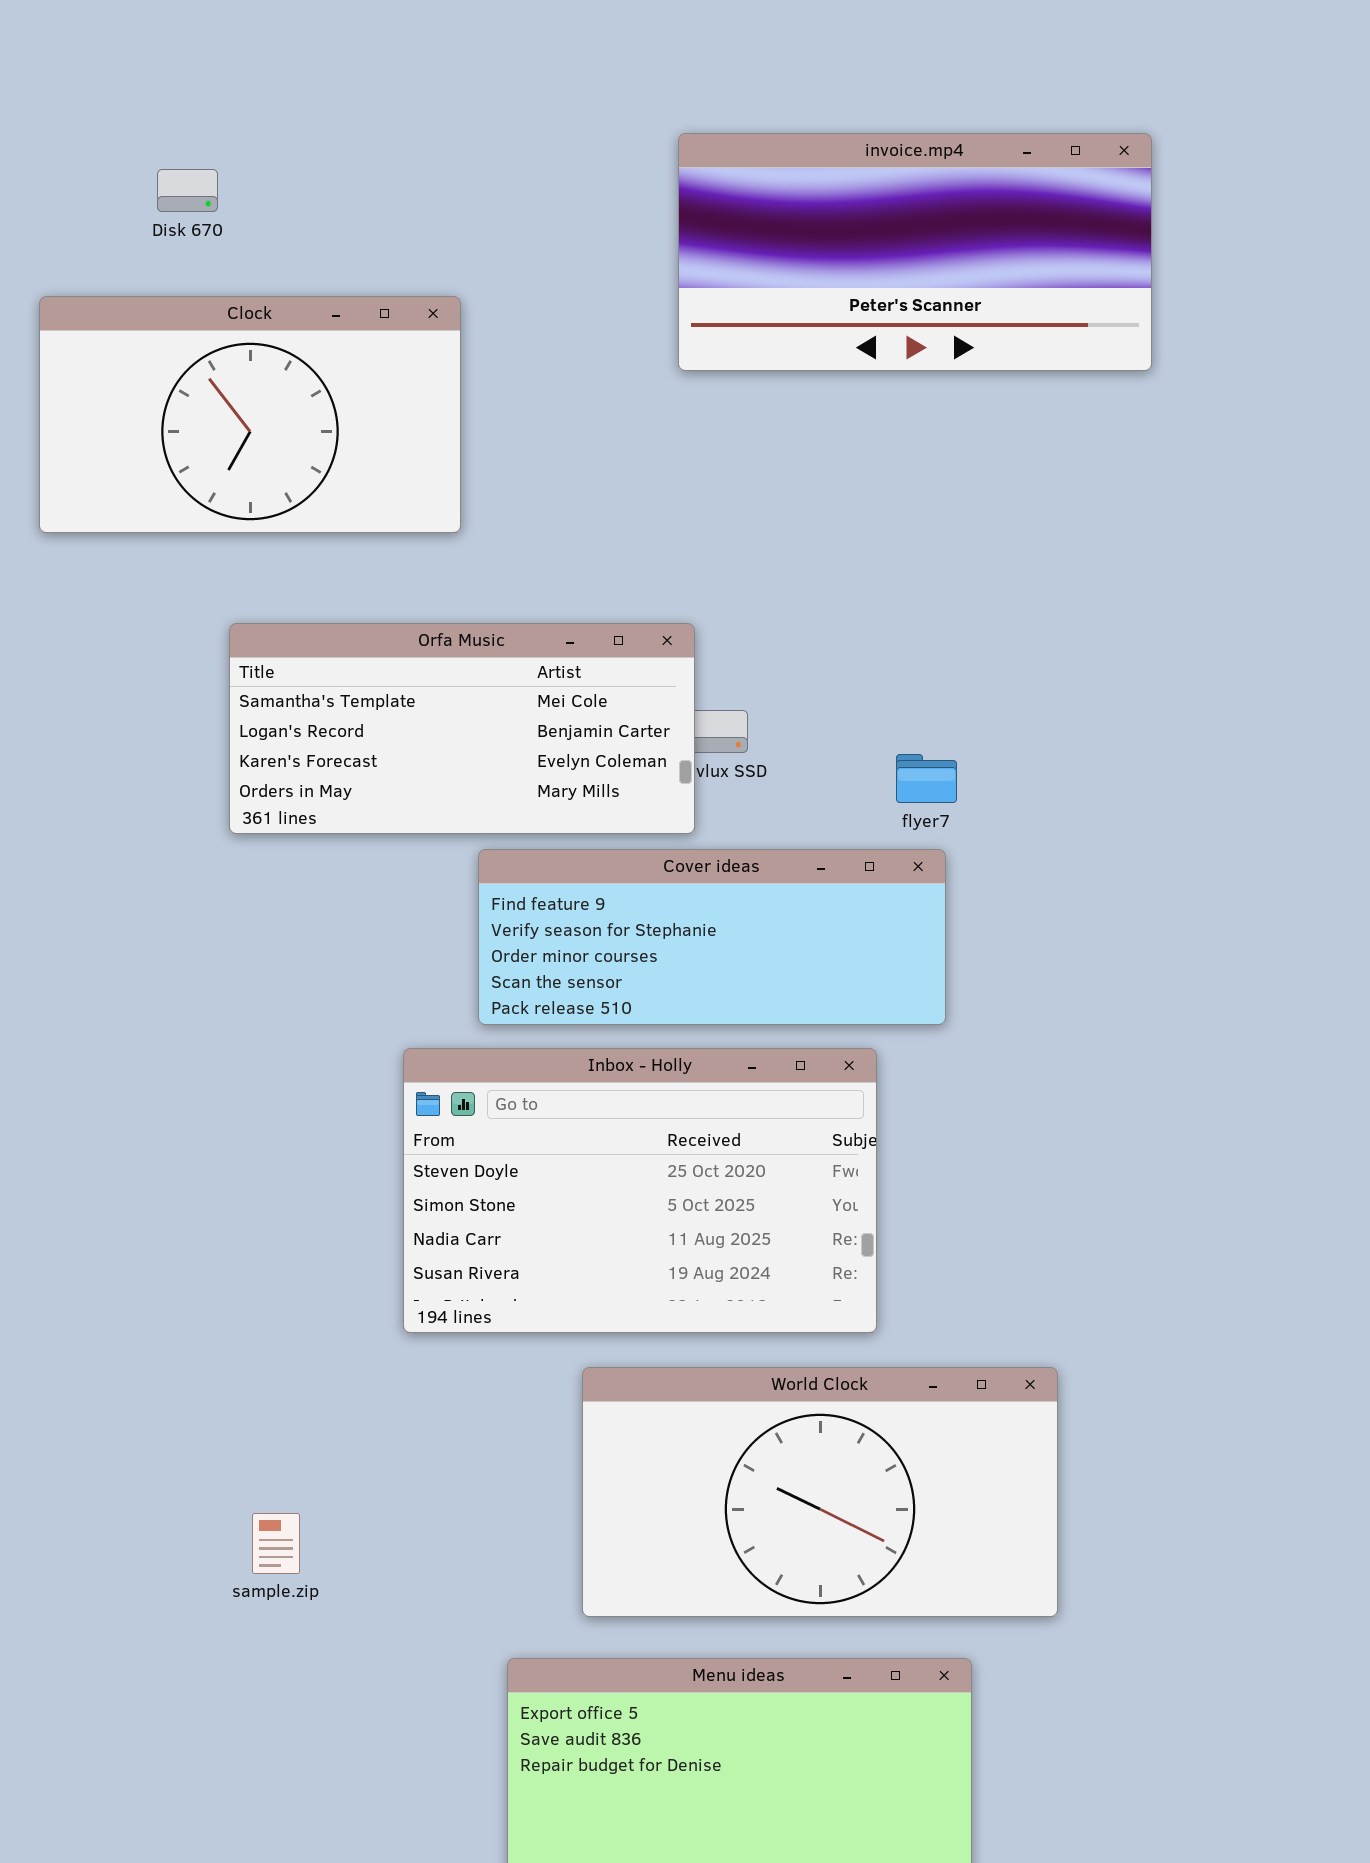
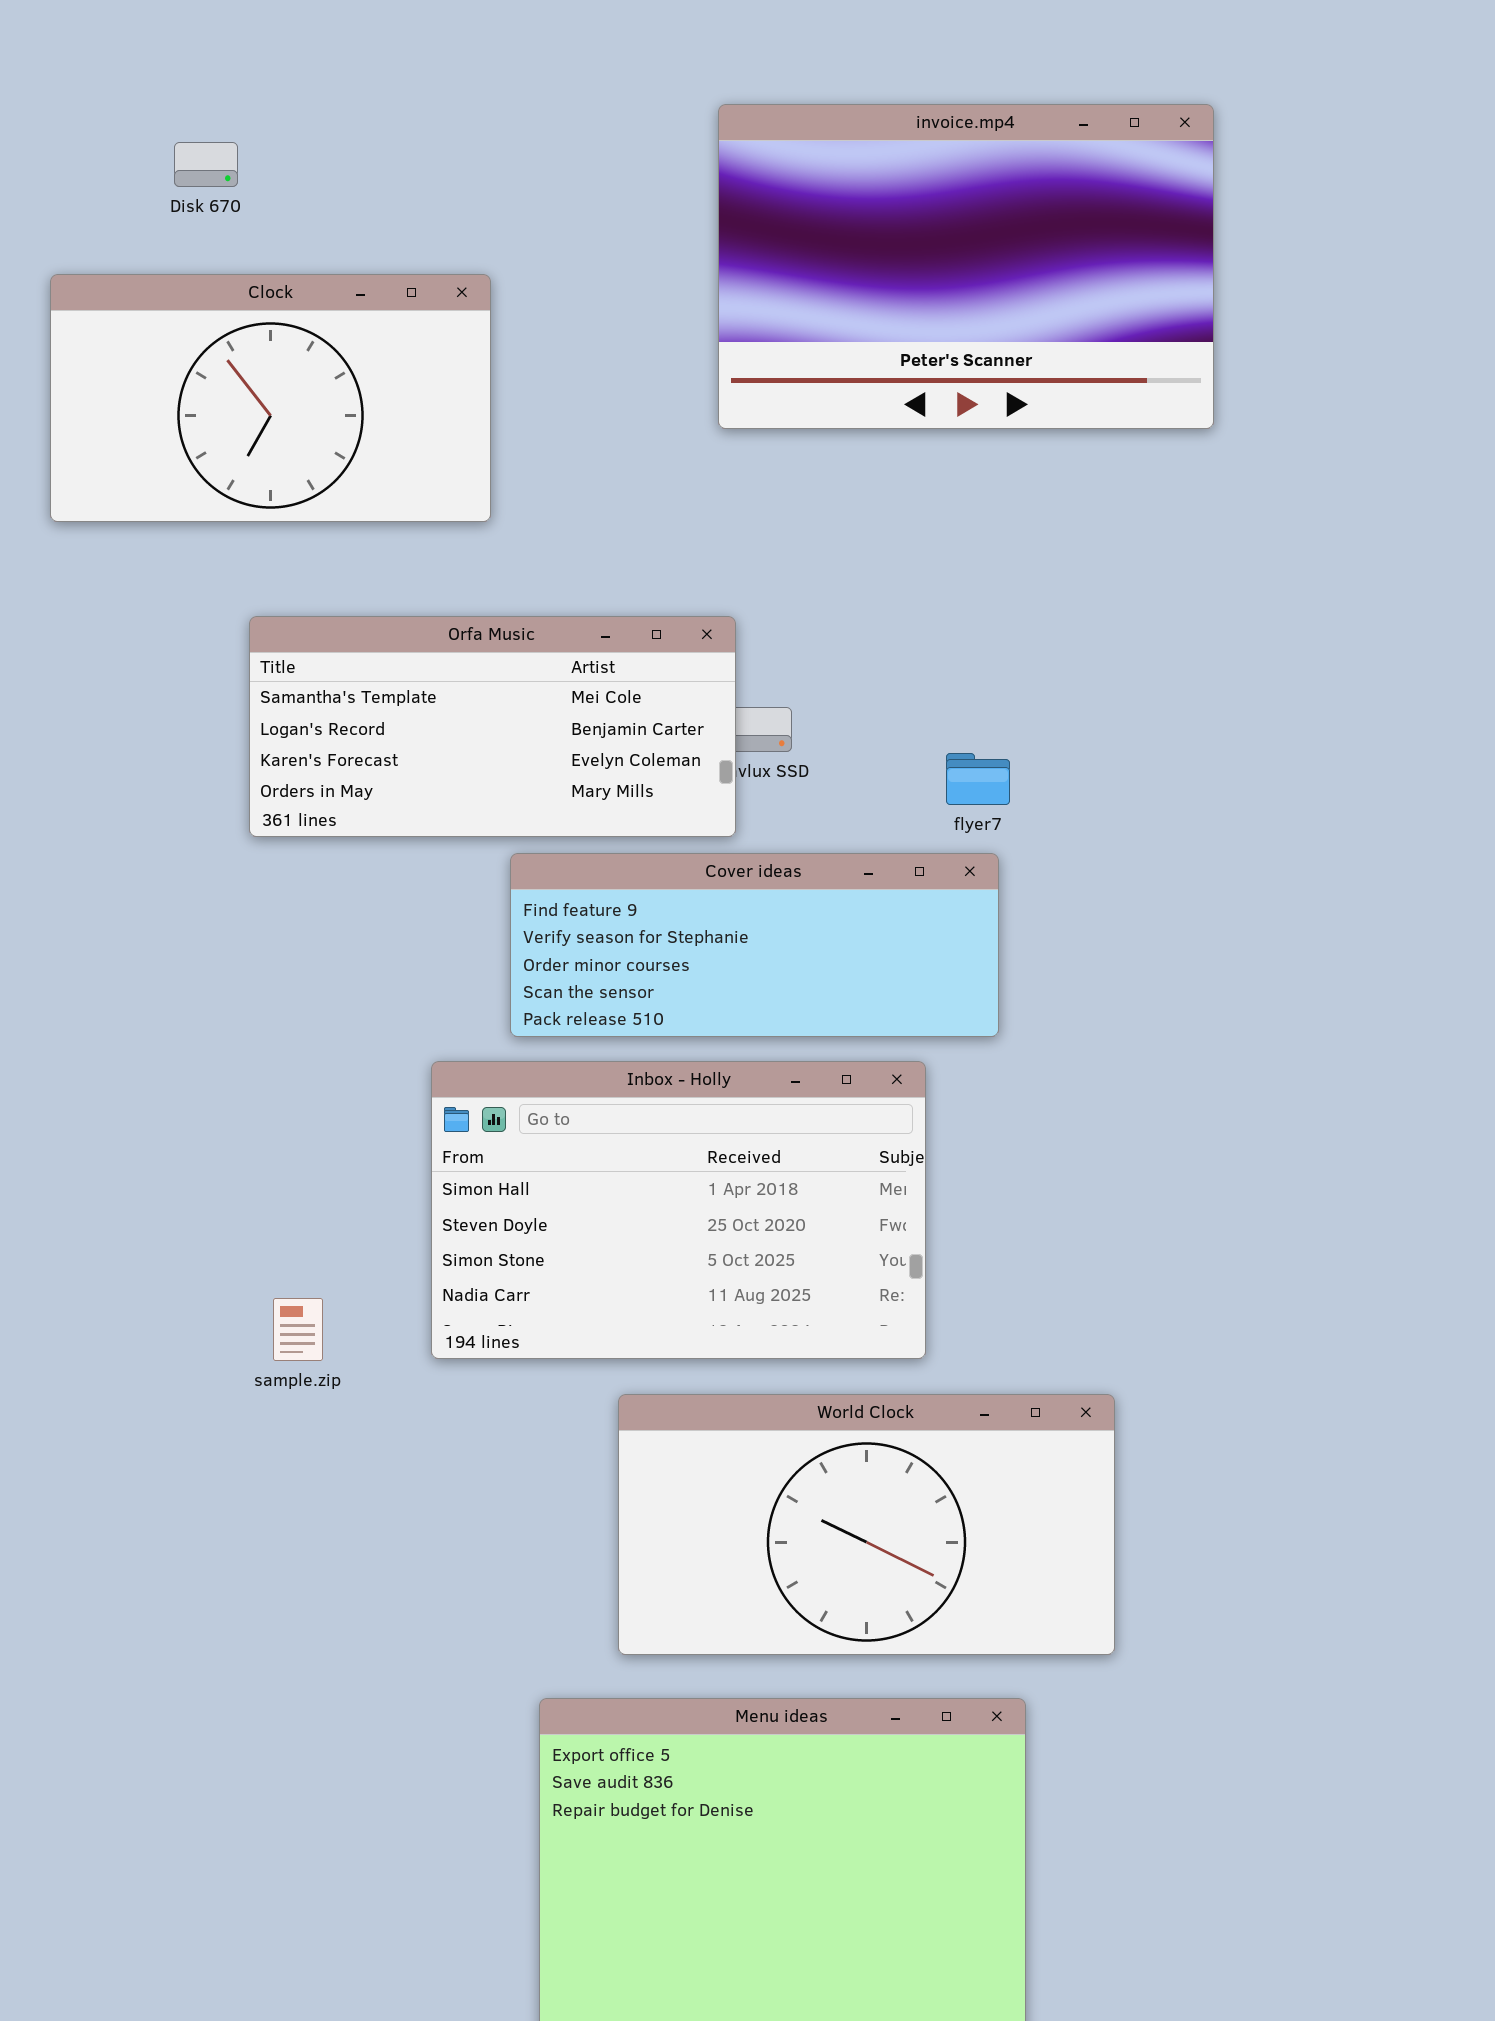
invoice.mp4: [678,133,1152,371] -> [718,104,1214,429], resized
Inbox - Holly: [403,1048,877,1333] -> [431,1061,926,1359], scrolled up 1 row
sample.zip: [252,1513,300,1574] -> [273,1298,323,1361], moved

